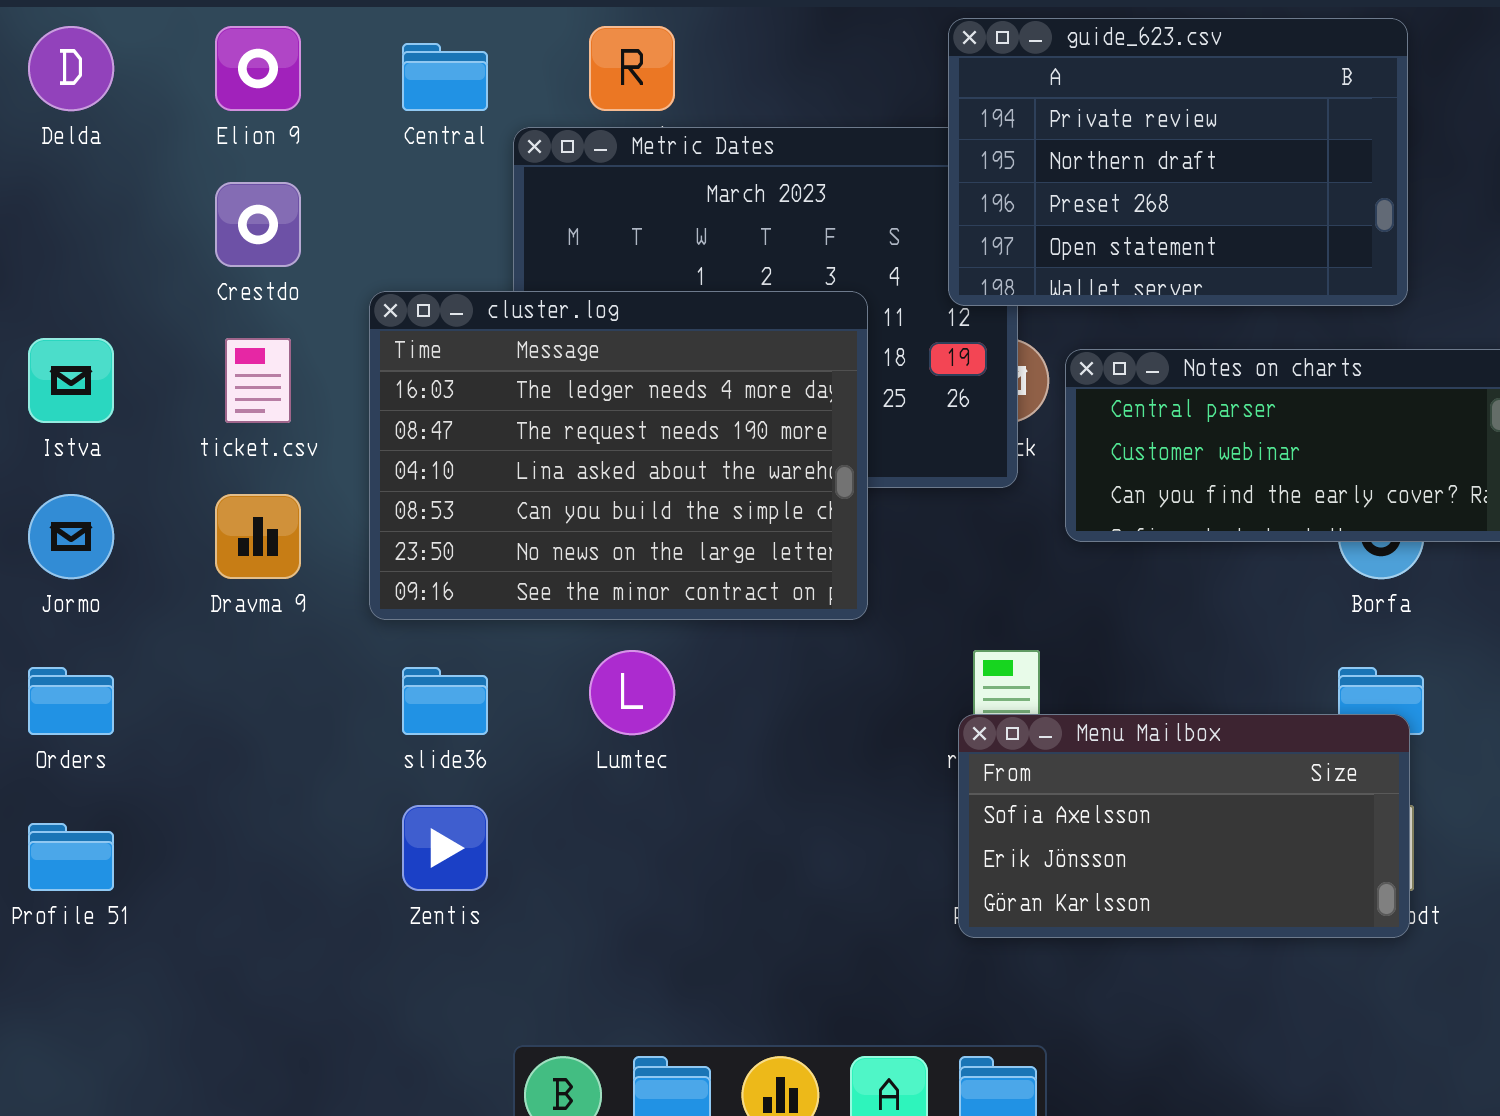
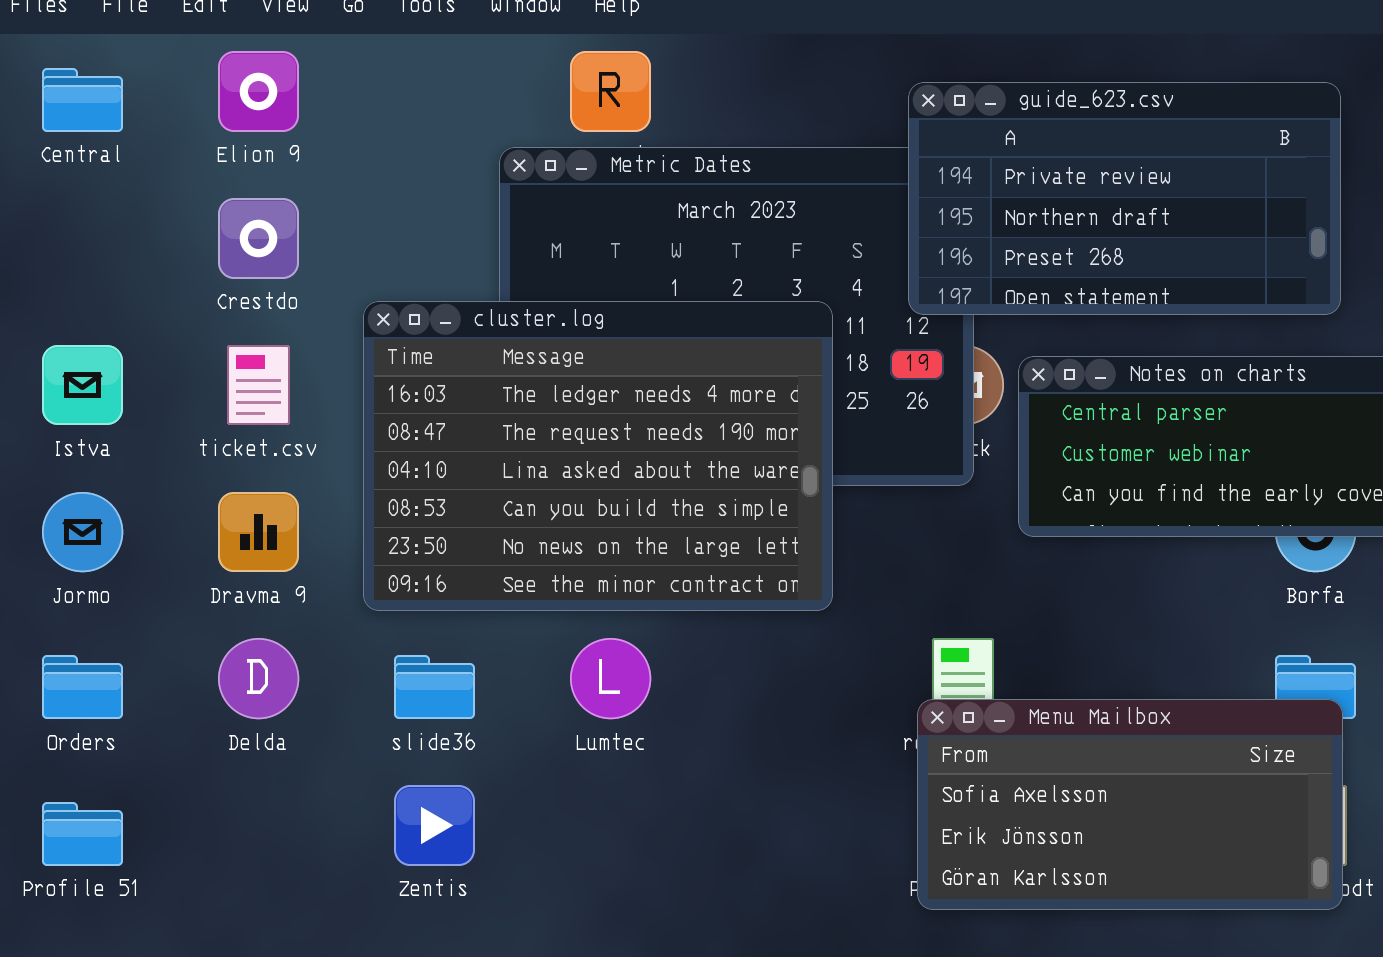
guide_623.csv: [948,18,1408,306] -> [908,82,1341,315], resized
Delda: [28,26,114,111] -> [218,638,299,719], moved
Central: [402,43,488,111] -> [42,68,123,132], moved

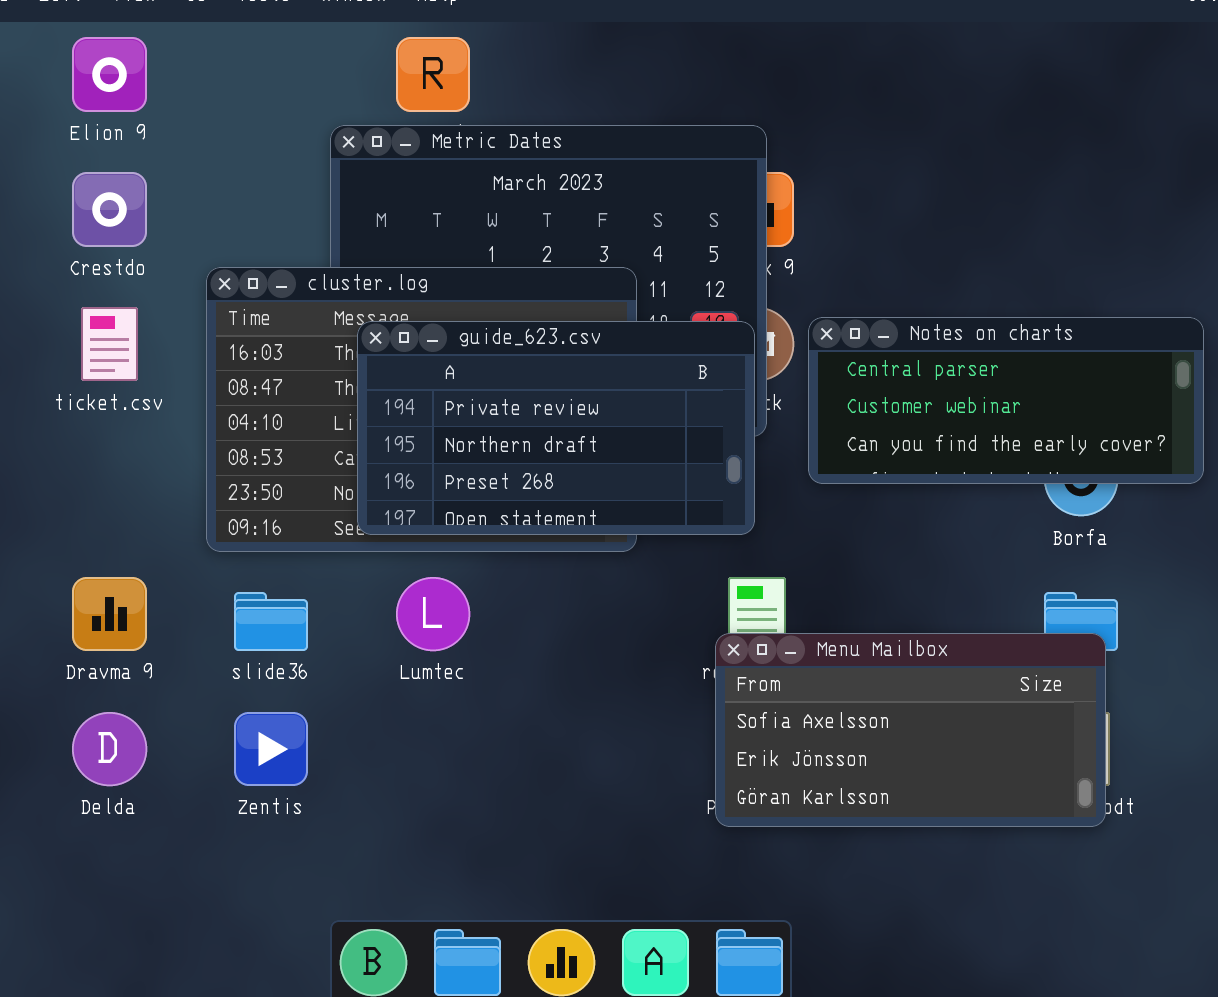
guide_623.csv: [908,82,1341,315] -> [357,321,755,535], moved
Dravma 9: [218,492,299,572] -> [72,577,147,651], moved
Delda: [218,638,299,719] -> [72,712,147,786], moved

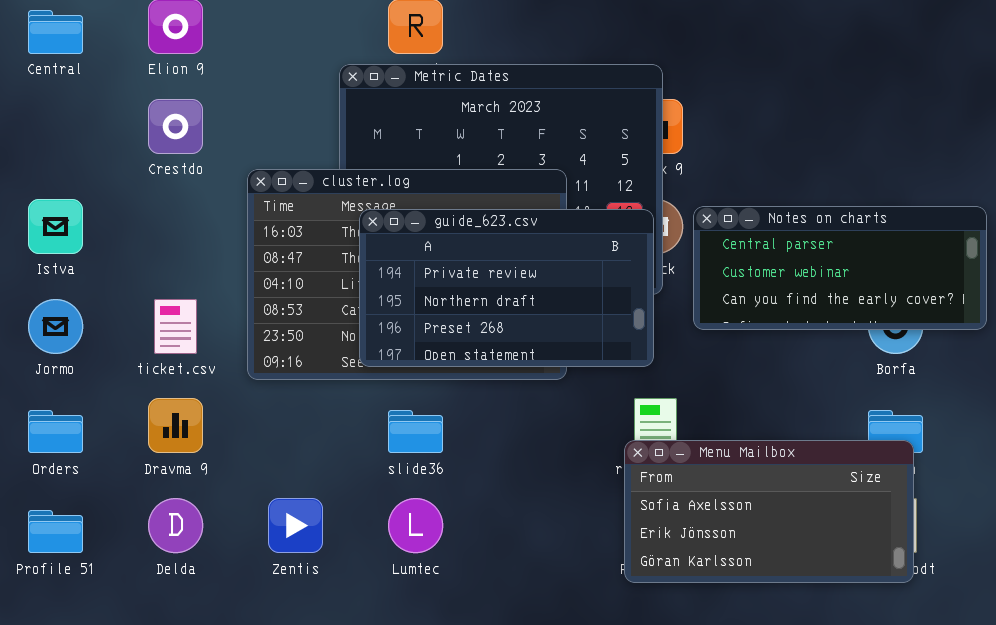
ticket.csv: [81,307,138,381] -> [154,299,197,354], moved
Lumtec: [396,577,470,651] -> [388,498,443,553], moved
slide36: [234,592,308,651] -> [388,410,443,453], moved

